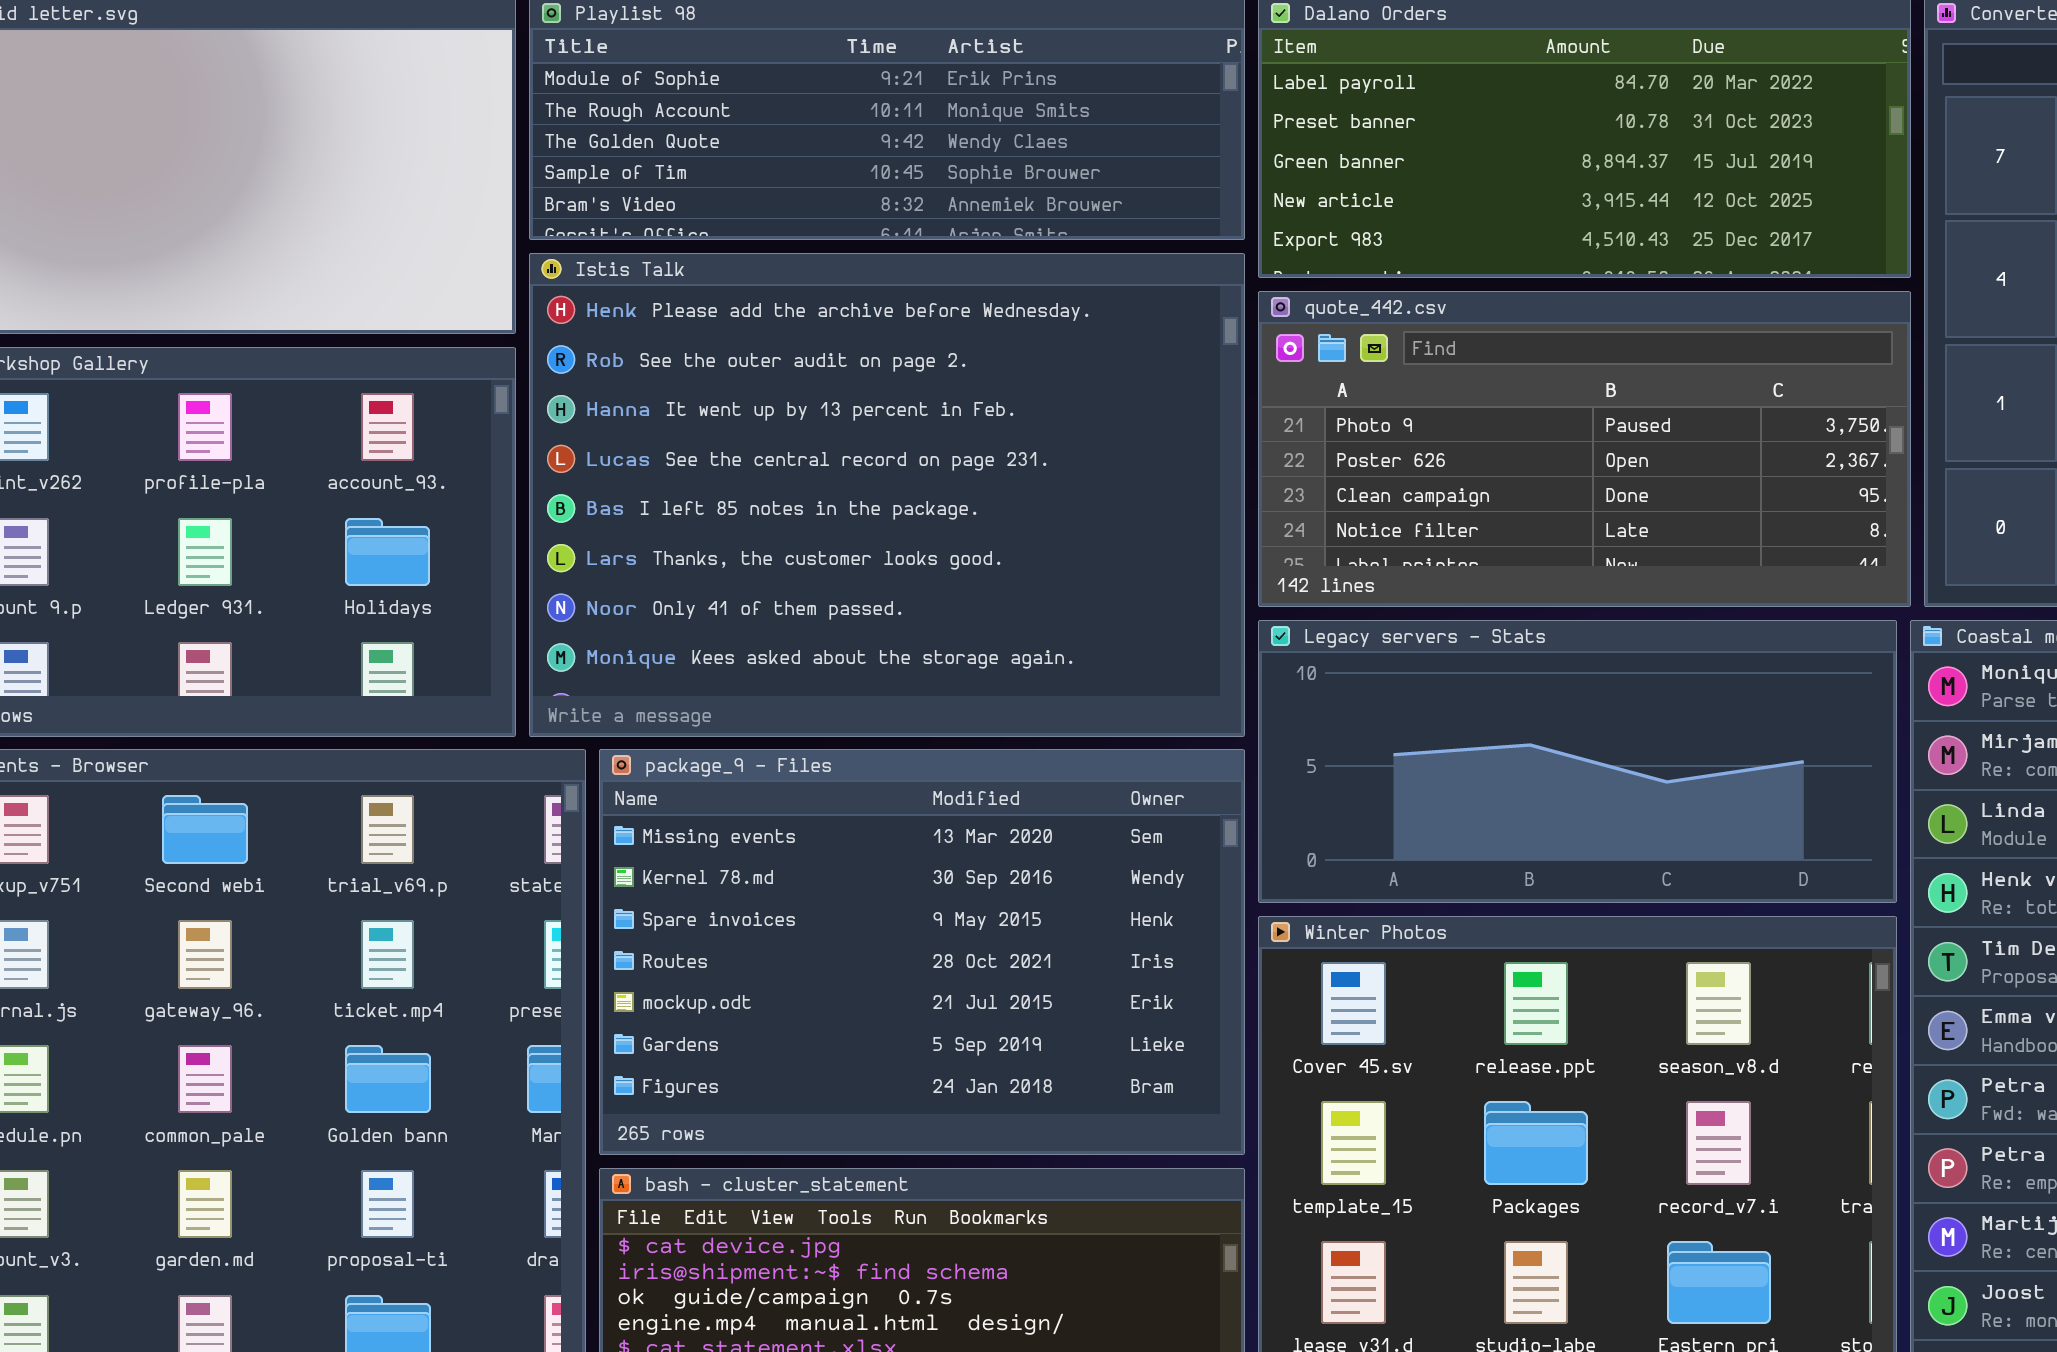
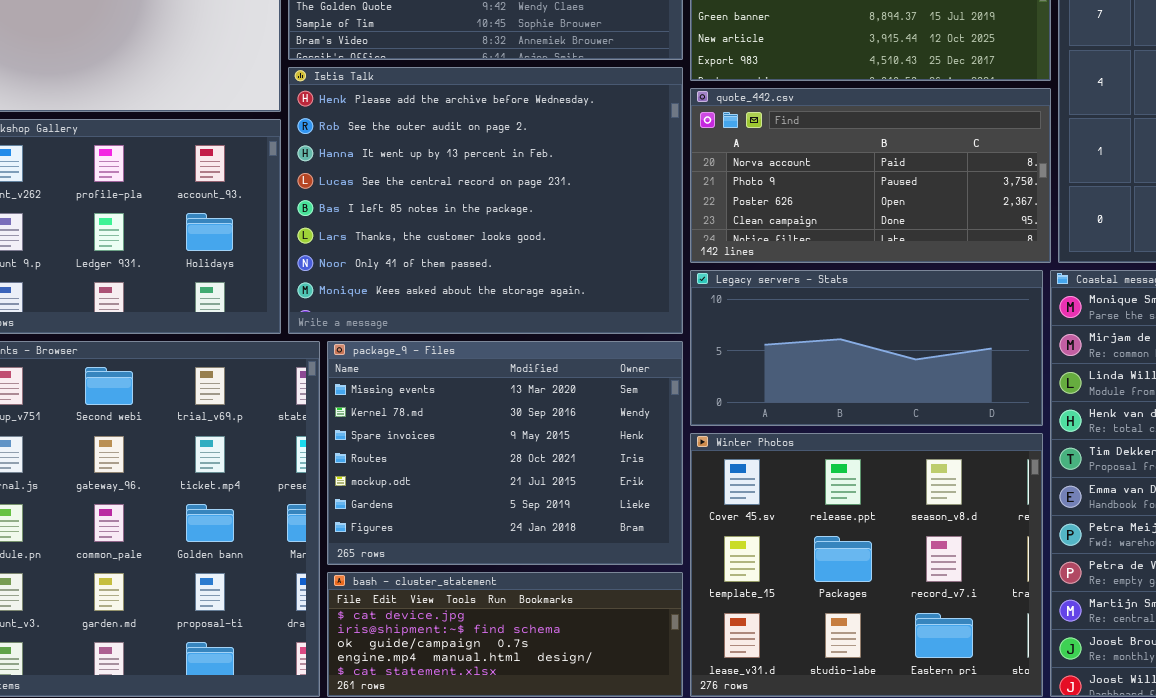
quote_442.csv: [1258,291,1911,607] -> [690,88,1051,263], scrolled up 1 row

